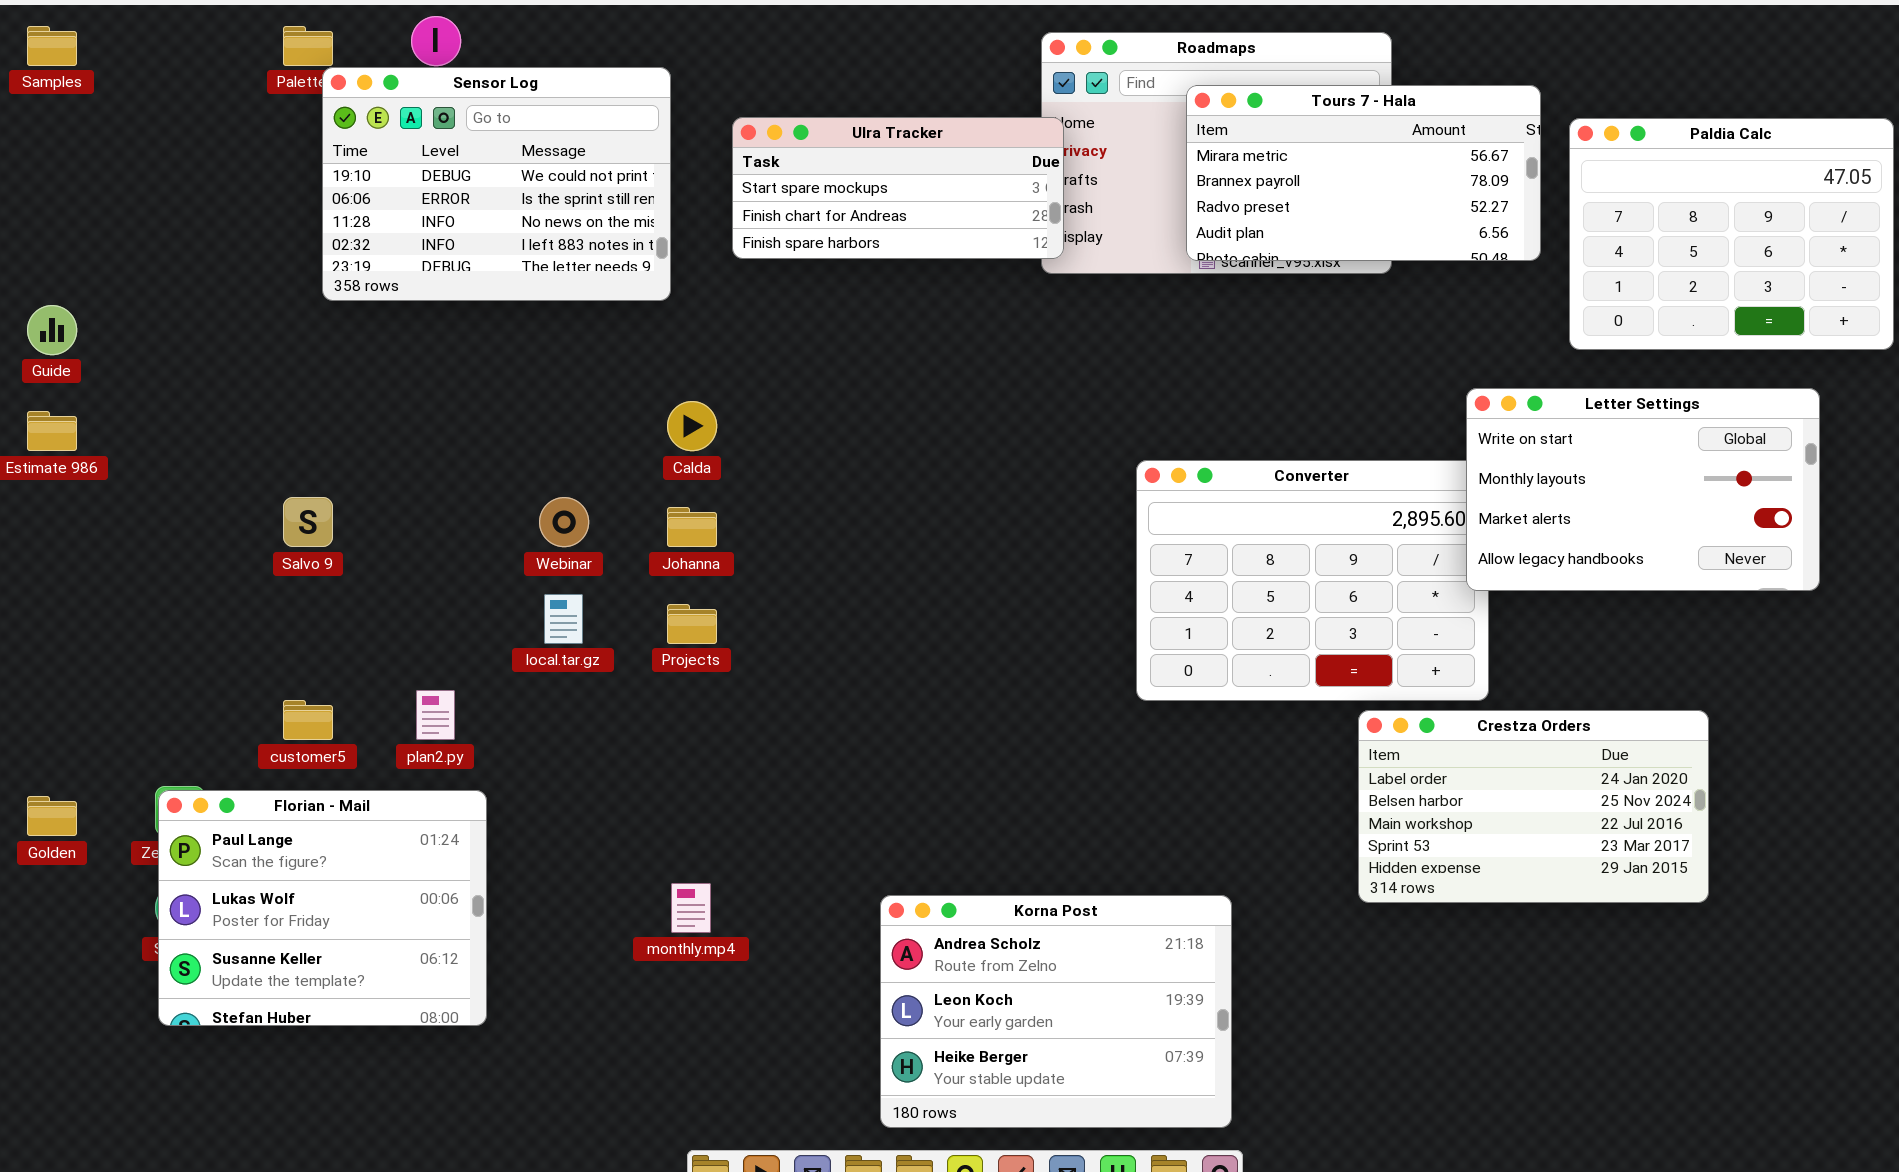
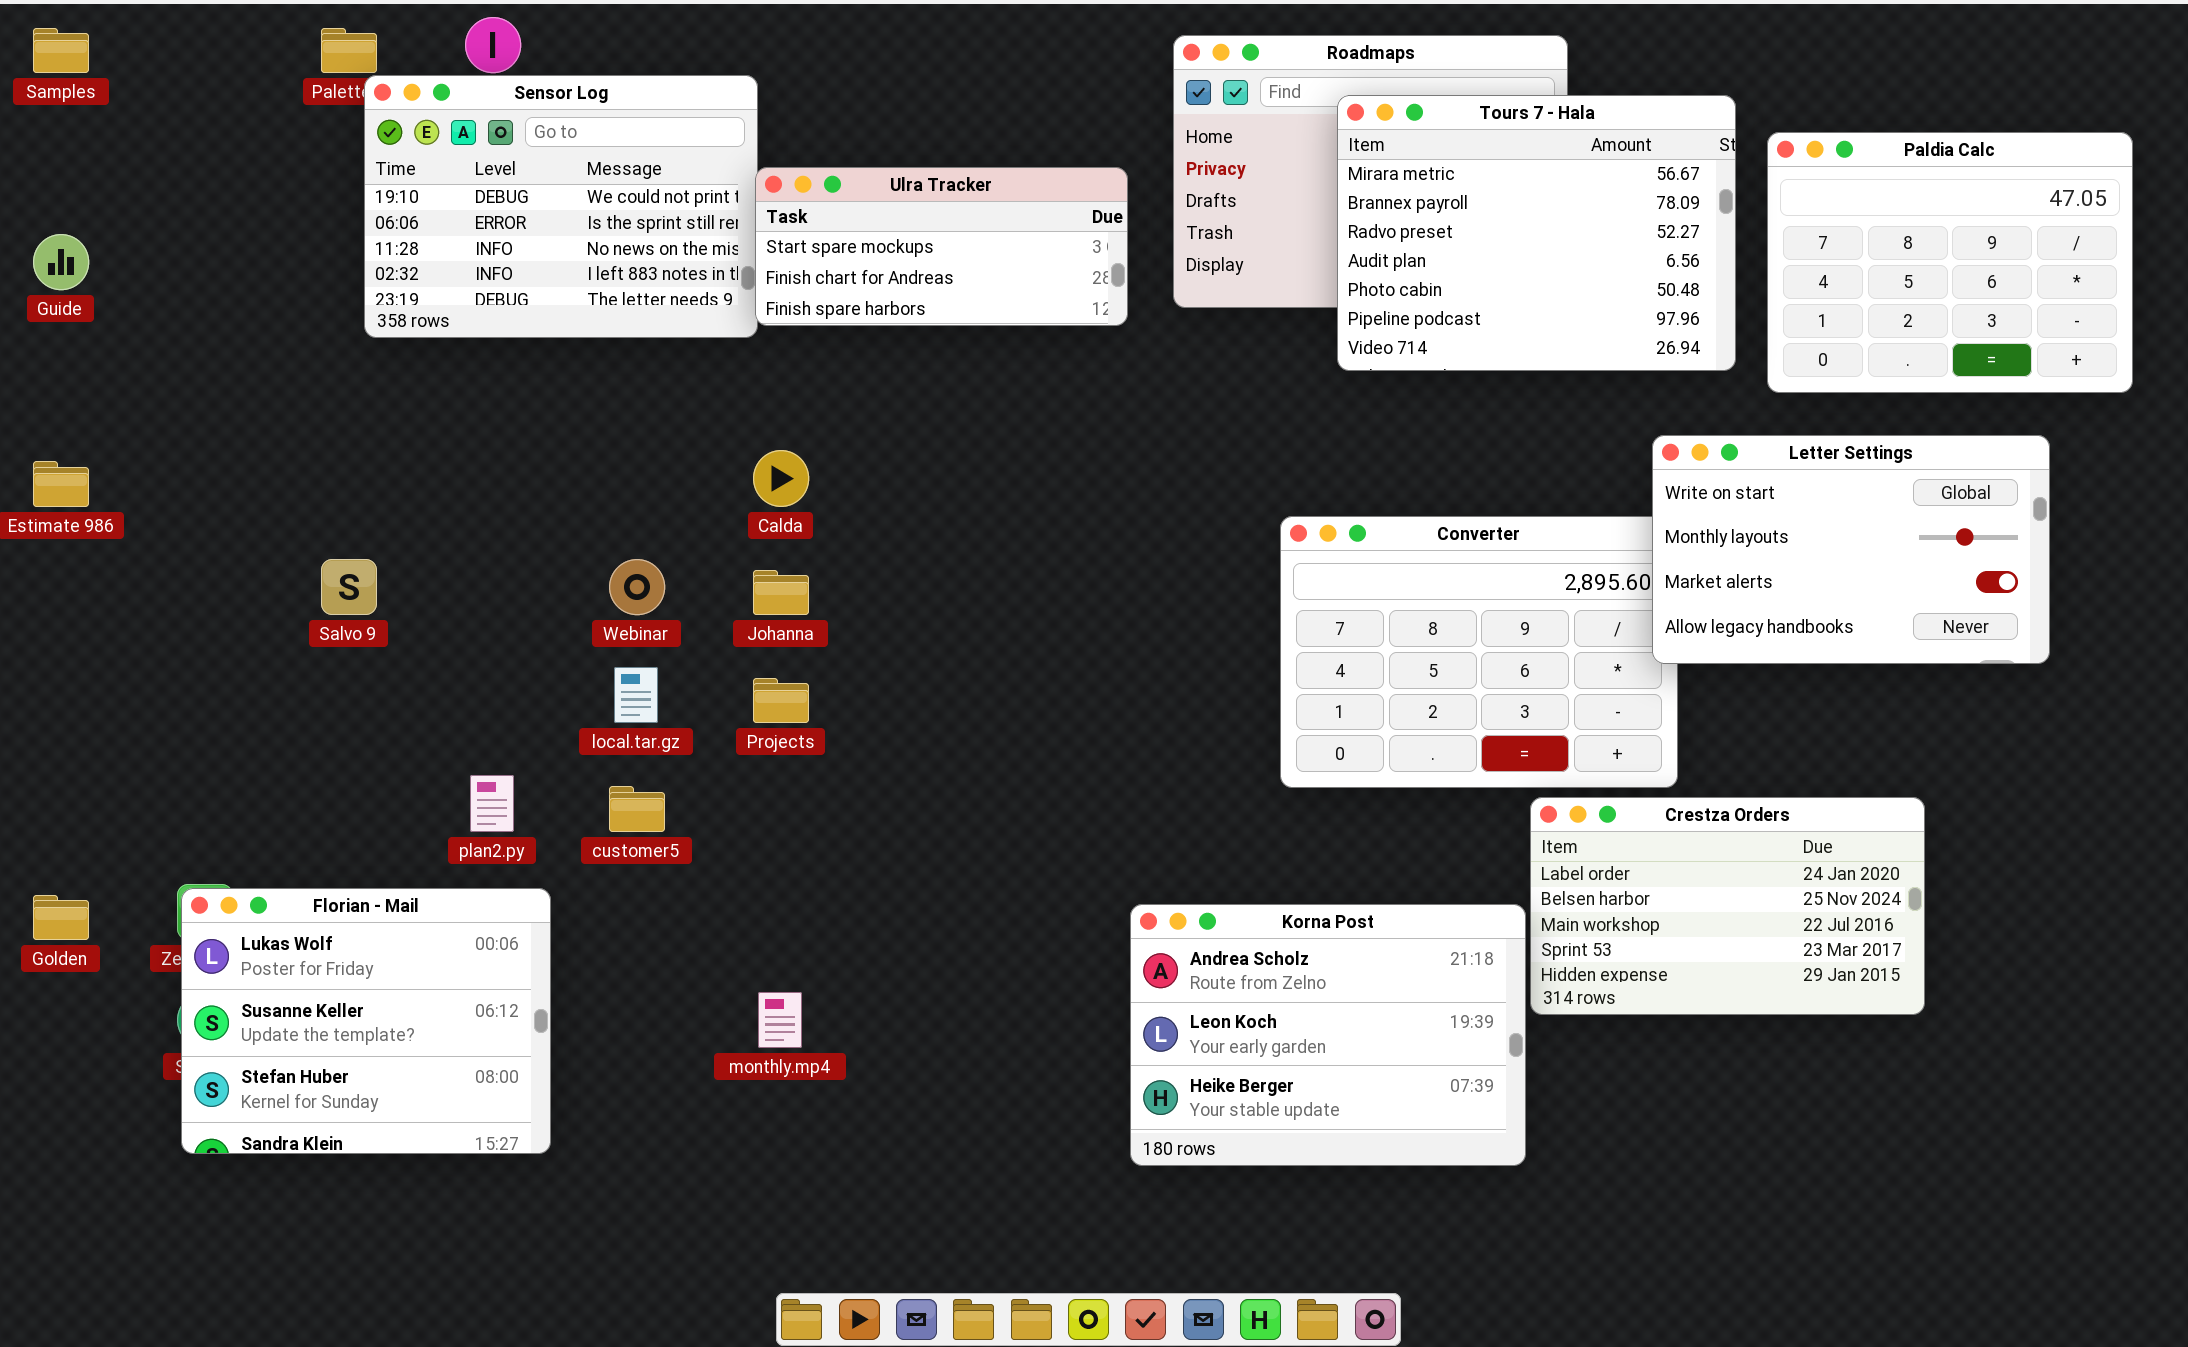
Tours 7 - Hala: [1186,85,1541,261] -> [1337,95,1736,371], resized
Ulra Tracker: [732,117,1064,259] -> [755,167,1128,326], moved
Guide: [27,305,77,355] -> [33,234,89,290], moved
customer5: [283,700,333,740] -> [609,786,665,832], moved
Florian - Mail: [158,790,487,1026] -> [181,888,551,1154], scrolled down 1 row
Korna Post: [880,895,1232,1128] -> [1130,904,1526,1166], moved

